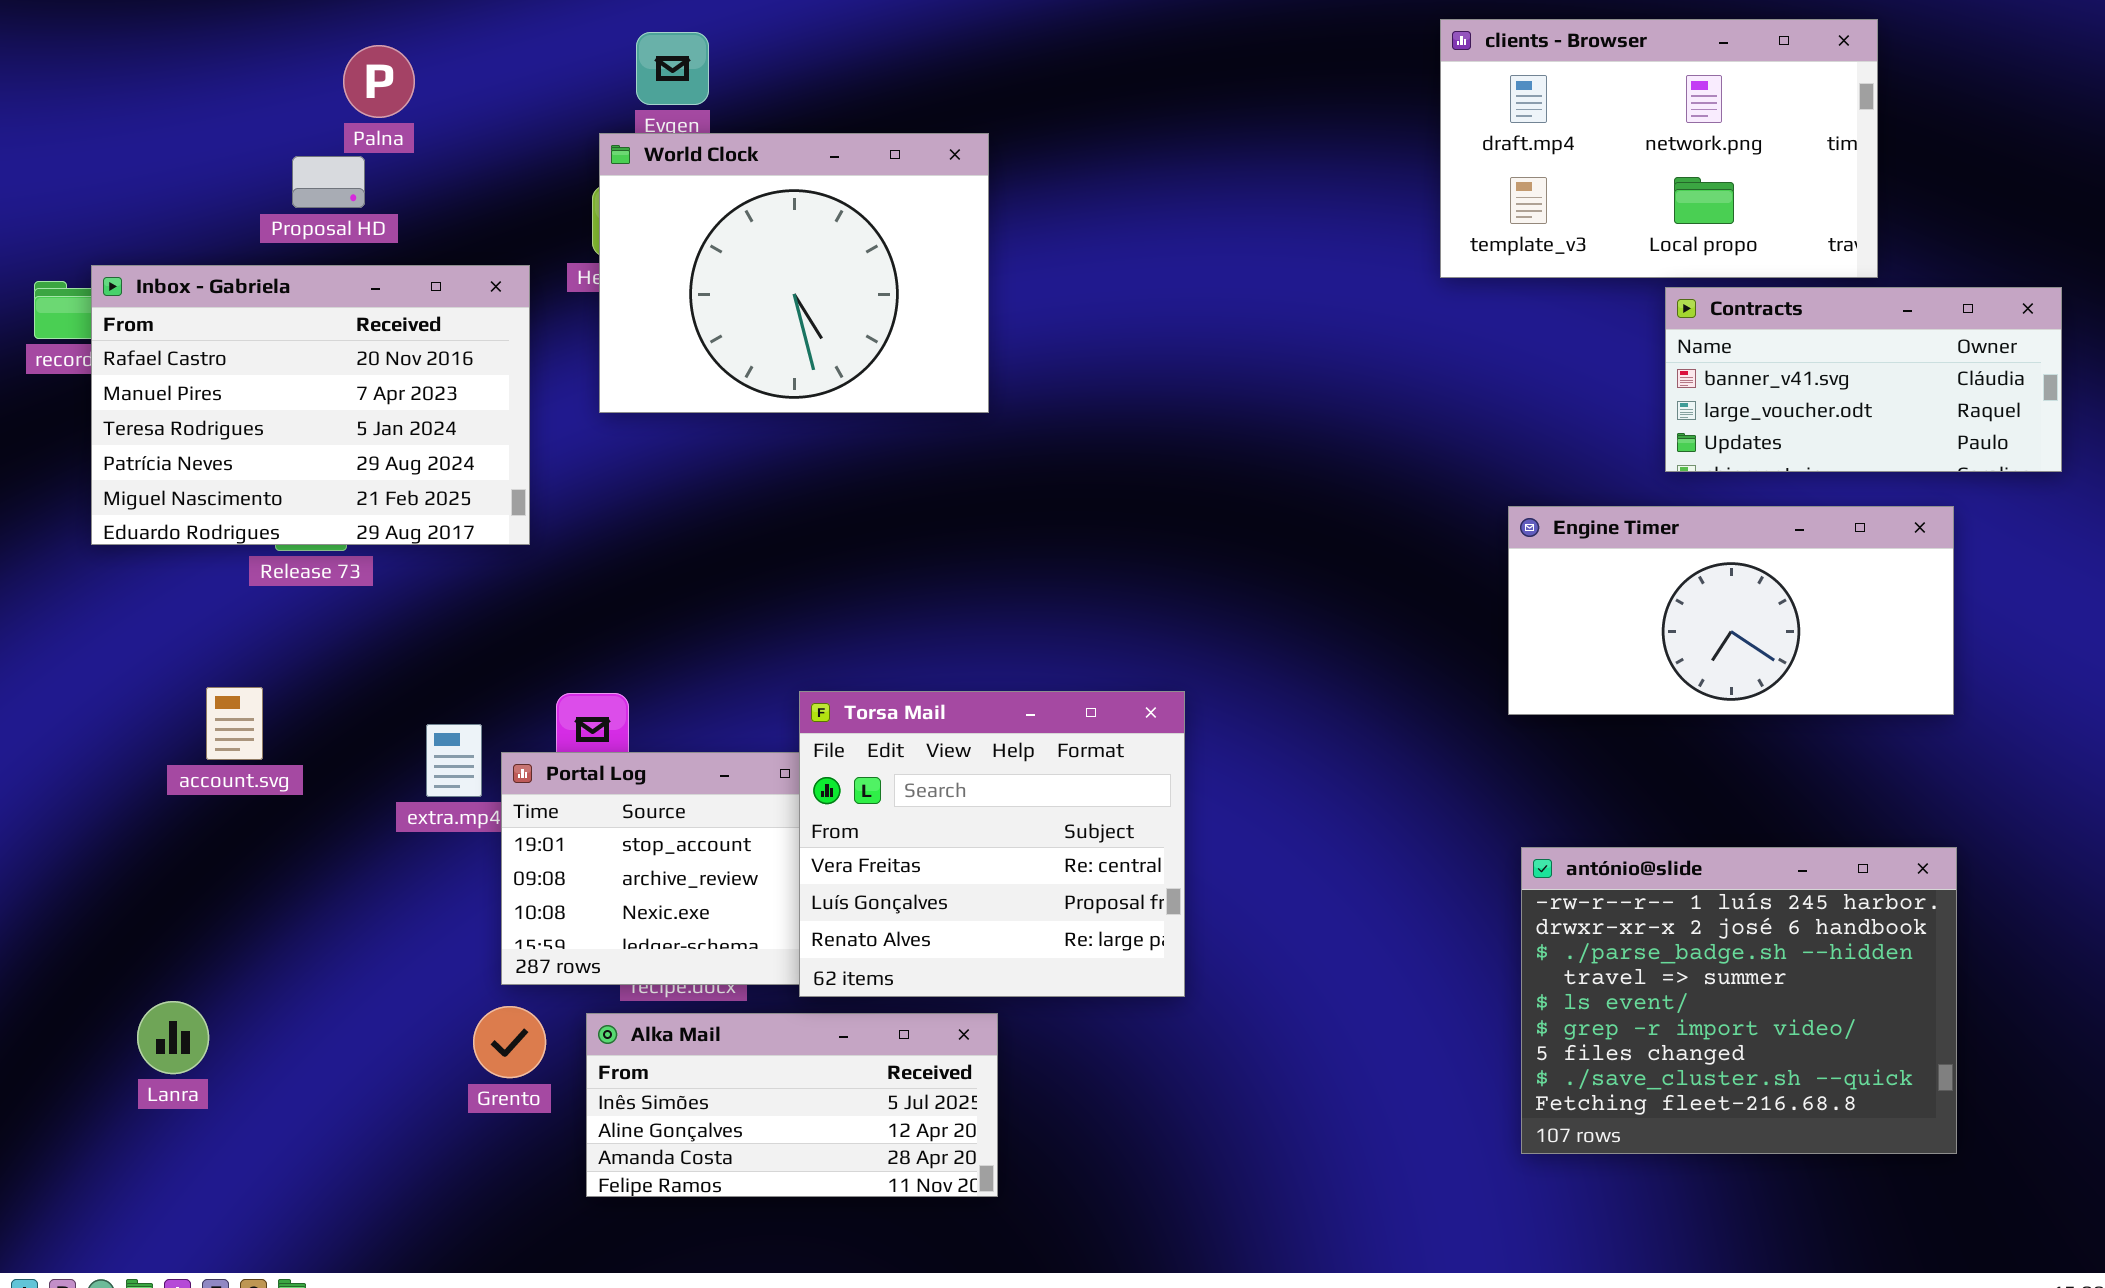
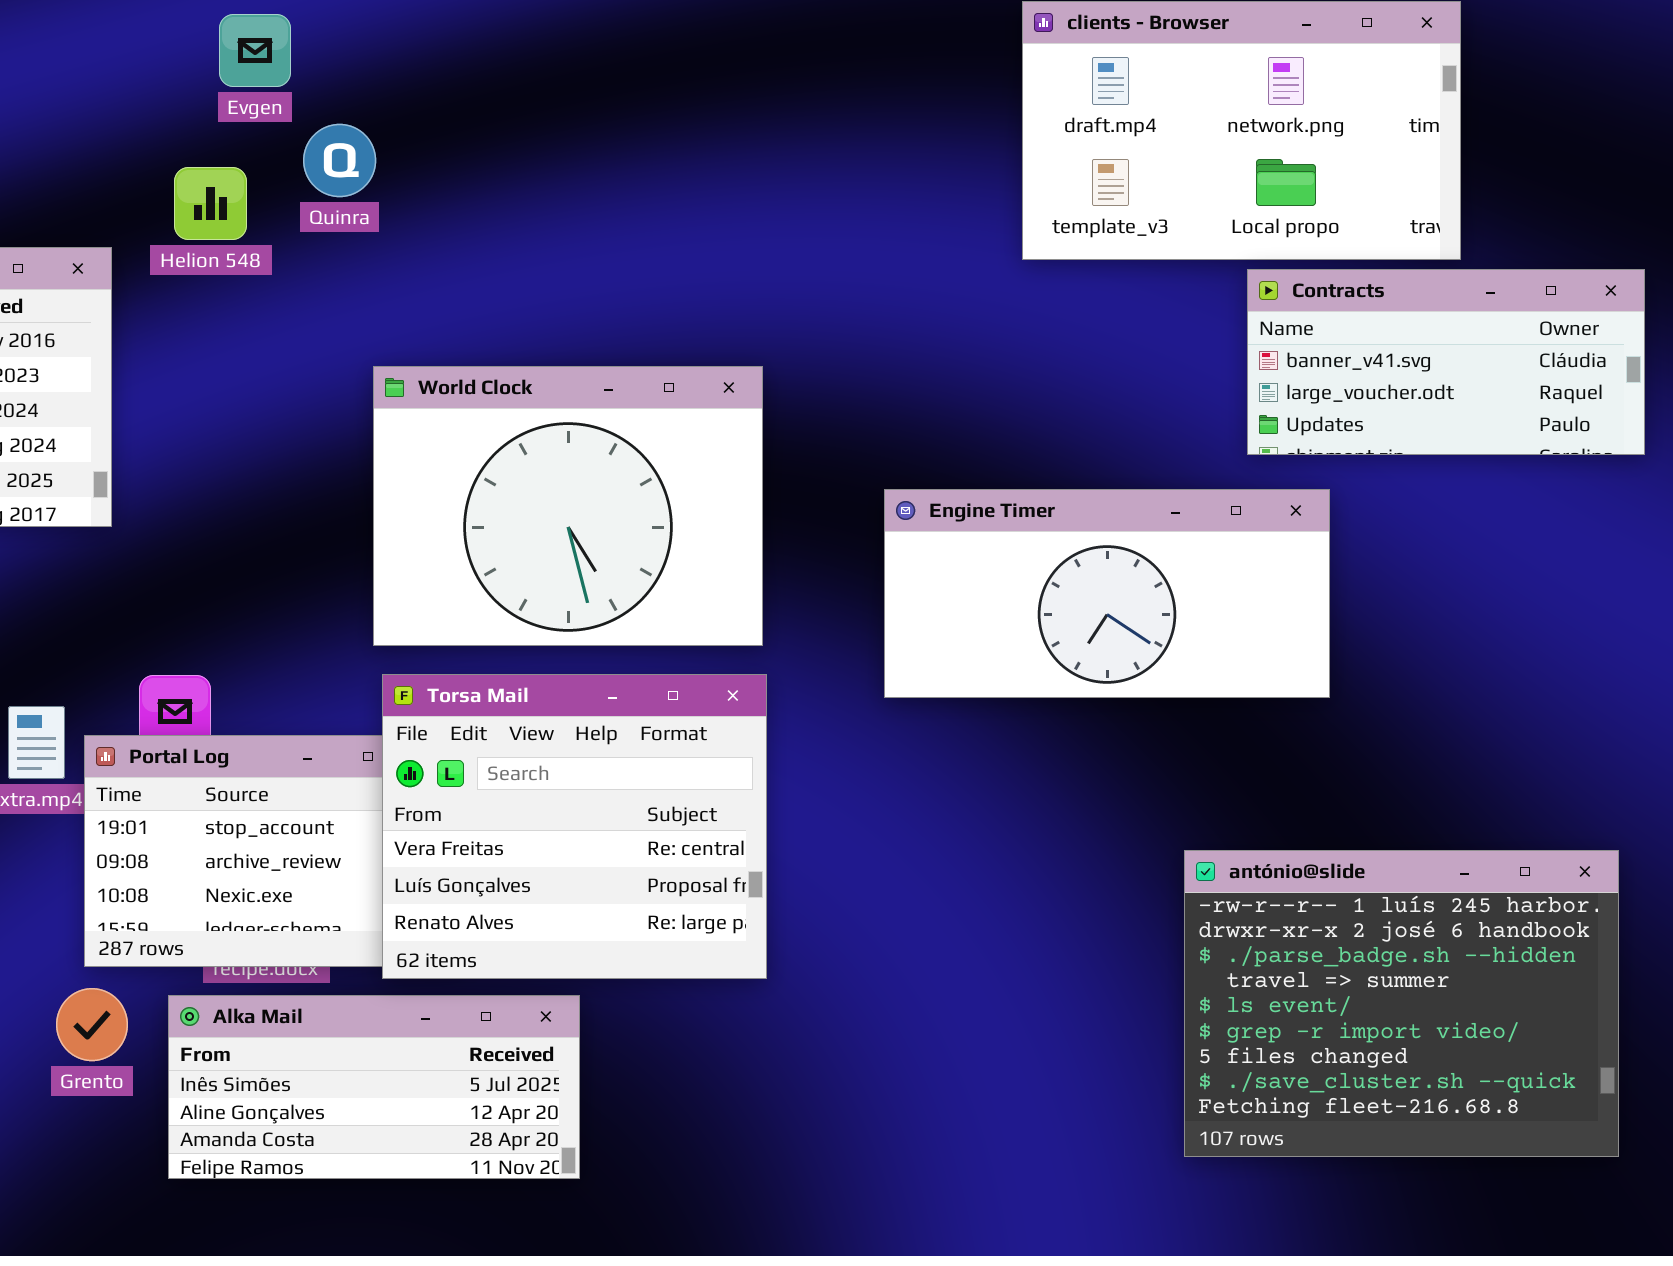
World Clock: [599,133,989,413] -> [373,366,763,646], moved
Engine Timer: [1508,506,1954,715] -> [884,489,1330,698], moved
antónio@slide: [1521,847,1957,1154] -> [1184,850,1619,1157], moved

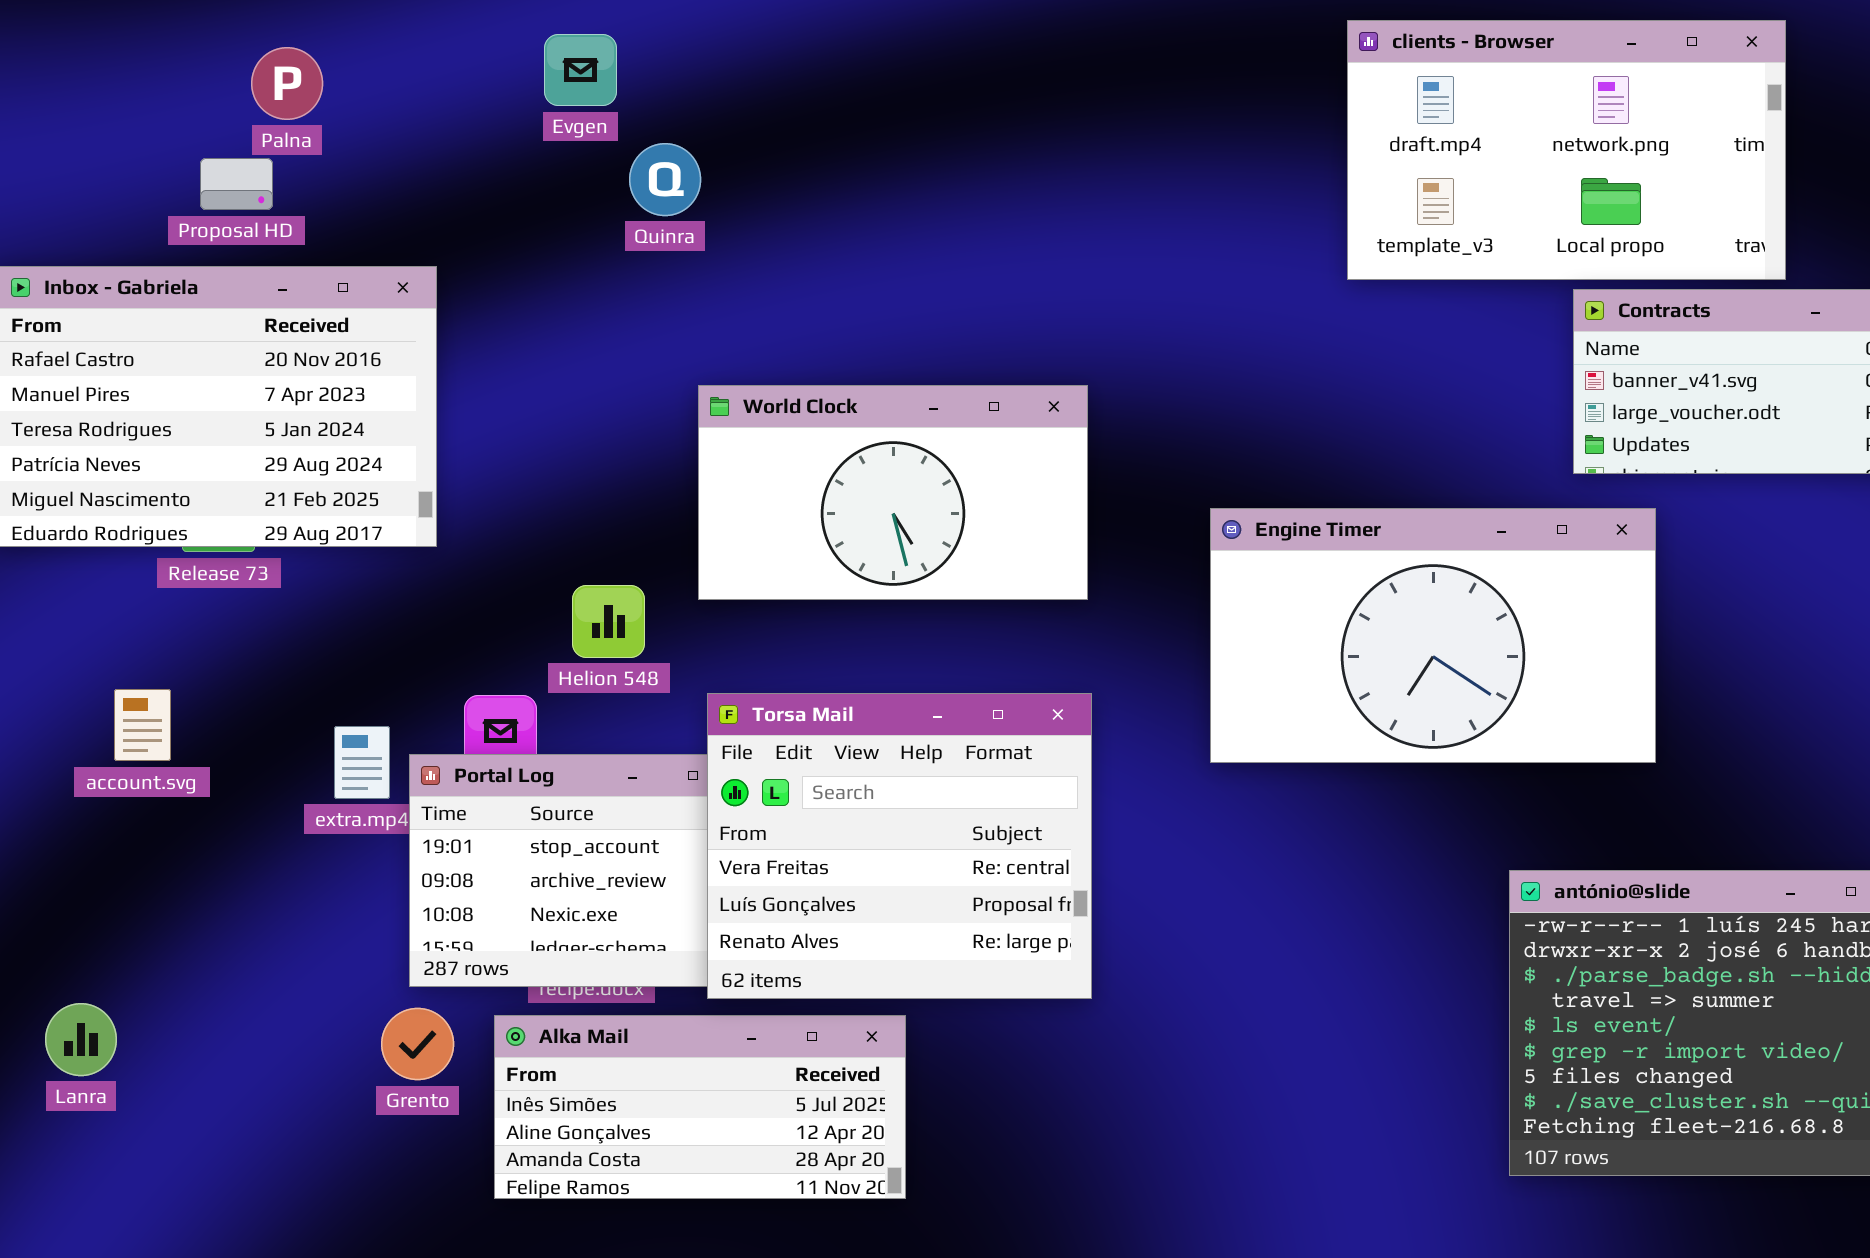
Helion 548: [174,167,247,240] -> [572,585,645,658], moved
World Clock: [373,366,763,646] -> [698,385,1088,600], resized
Engine Timer: [884,489,1330,698] -> [1210,508,1656,763], resized

